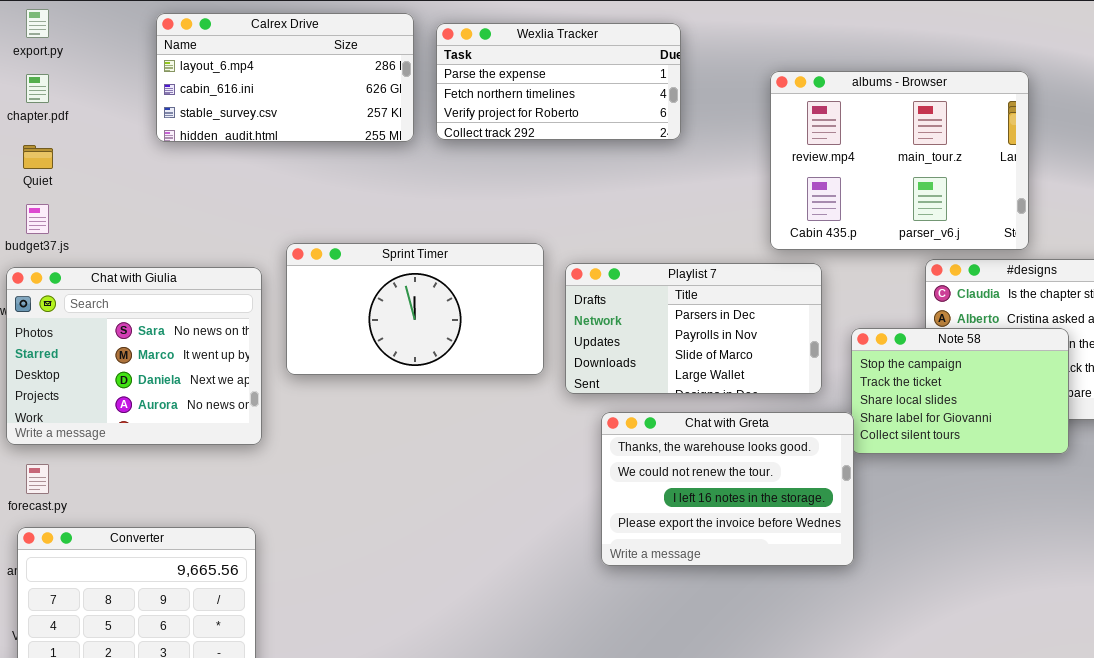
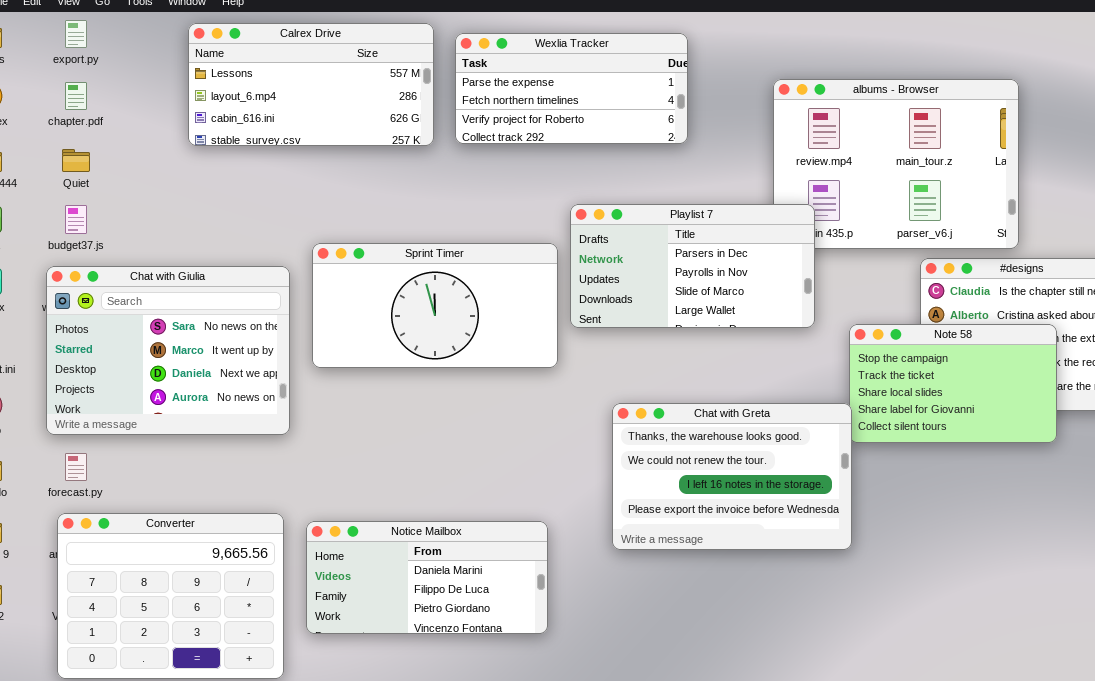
Calrex Drive: [156,13,414,142] -> [188,23,434,146], scrolled up 1 row
Playlist 7: [565,263,822,394] -> [570,204,815,328], moved
Notice Mailbox: none -> [306,521,548,634], opened

